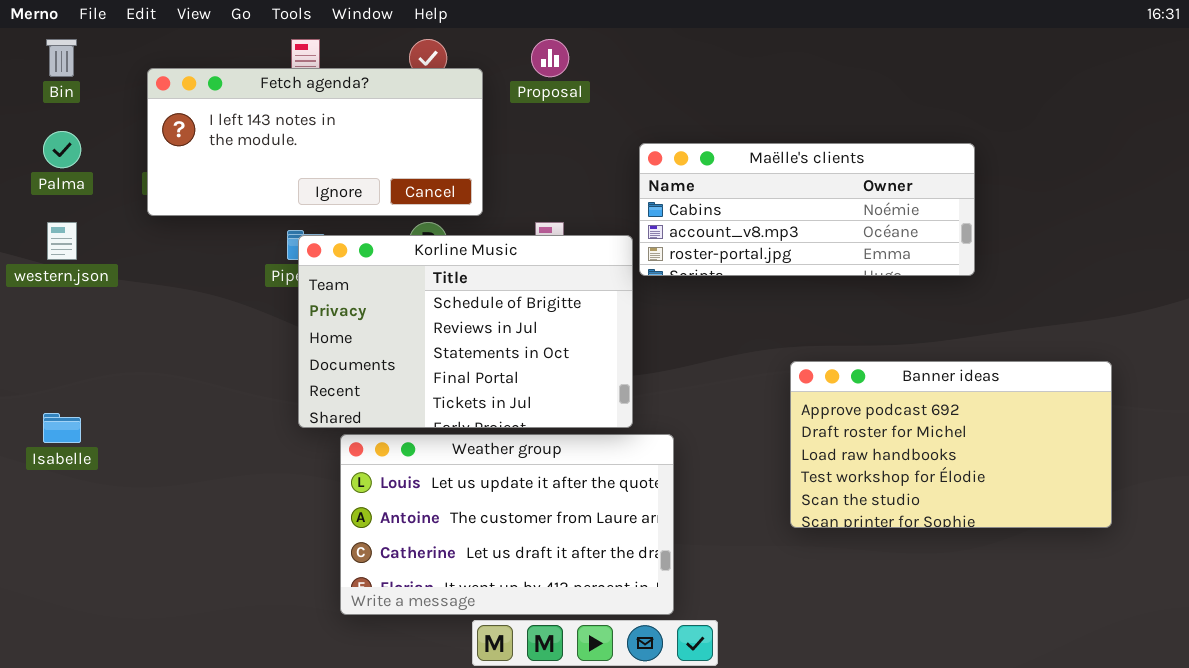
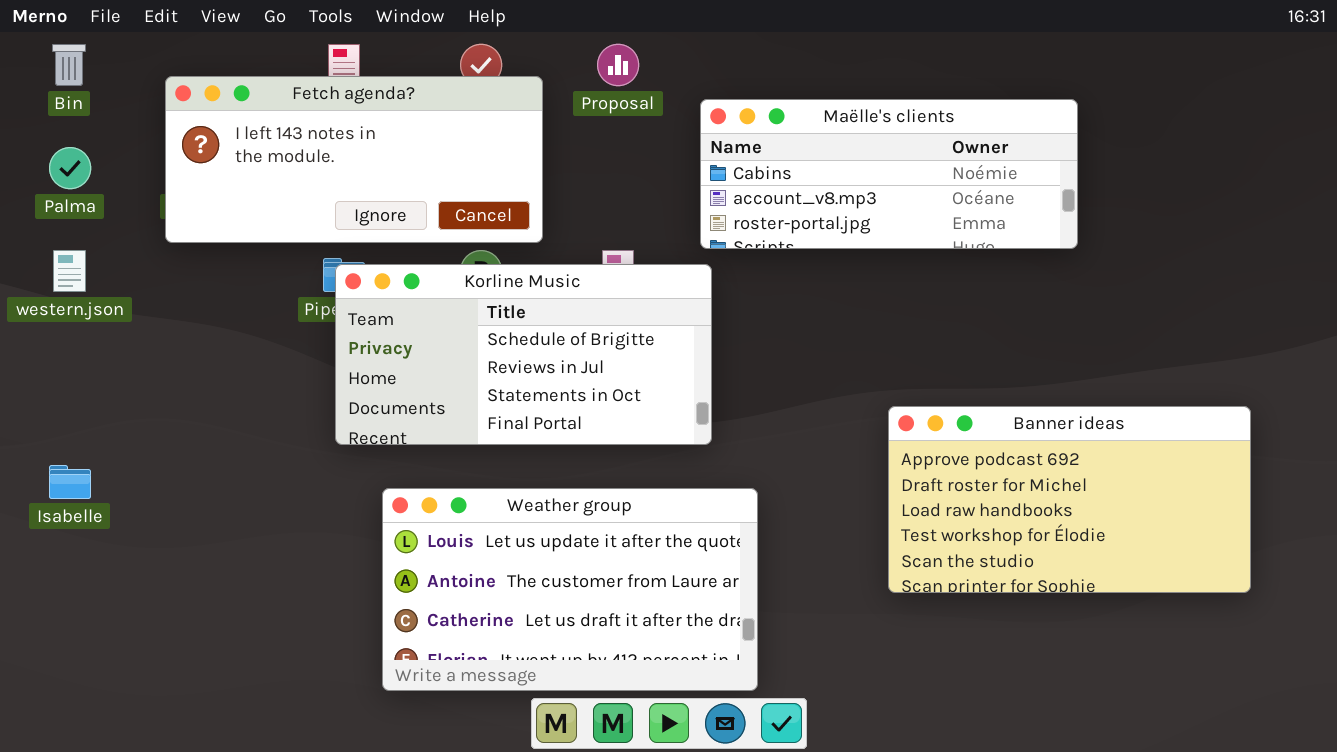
Maëlle's clients: [639,143,975,276] -> [700,99,1078,249], moved
Korline Music: [298,235,633,428] -> [335,264,712,445], resized

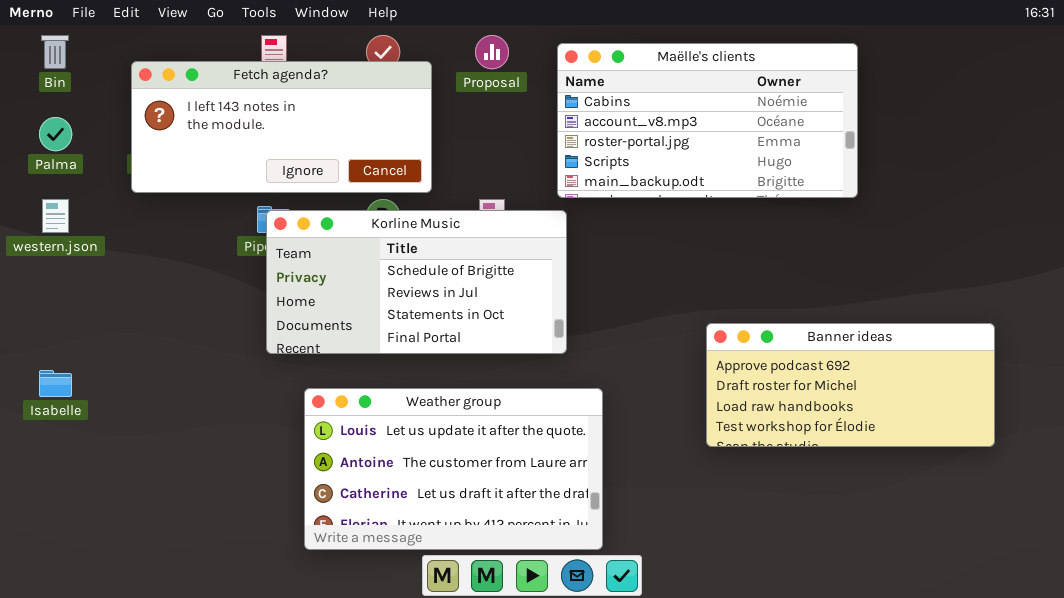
Maëlle's clients: [700,99,1078,249] -> [557,43,858,198], resized
Banner ideas: [888,406,1251,593] -> [706,323,995,447], resized

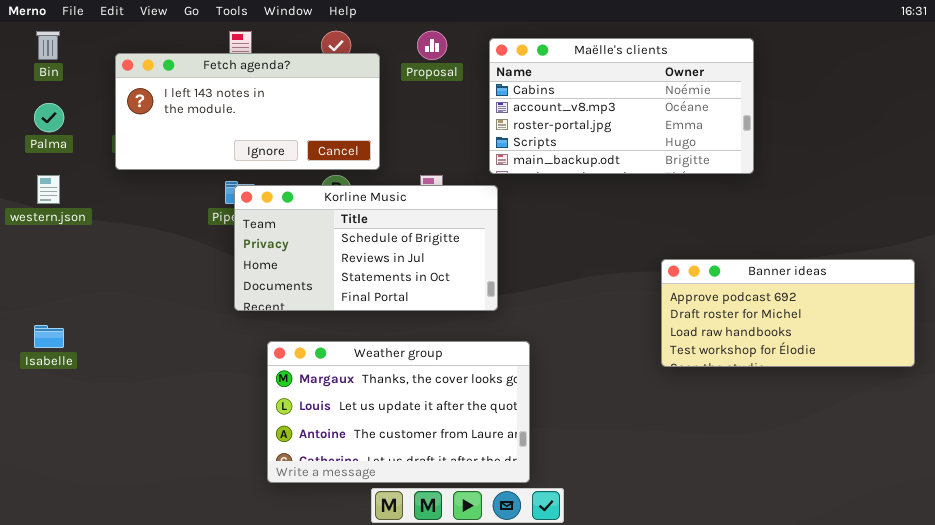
Banner ideas: [706,323,995,447] -> [661,259,915,367], moved
Weather group: [304,388,603,550] -> [267,341,530,483], scrolled up 1 row

